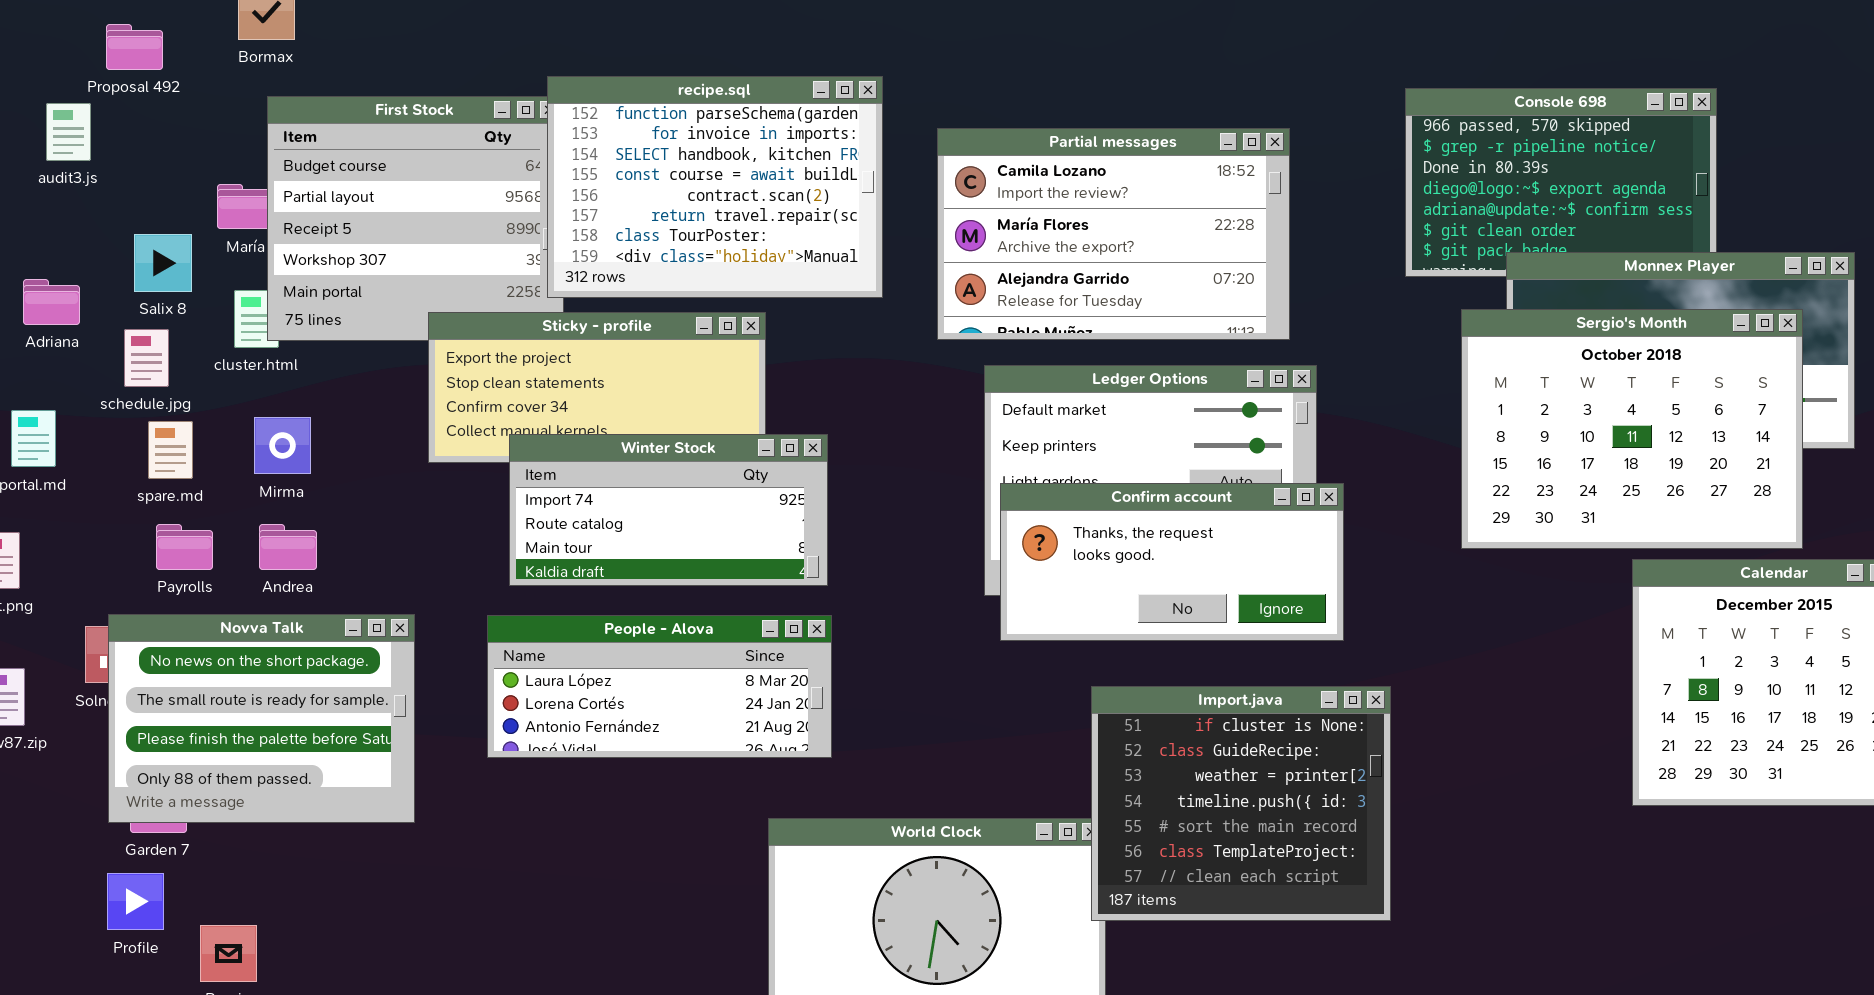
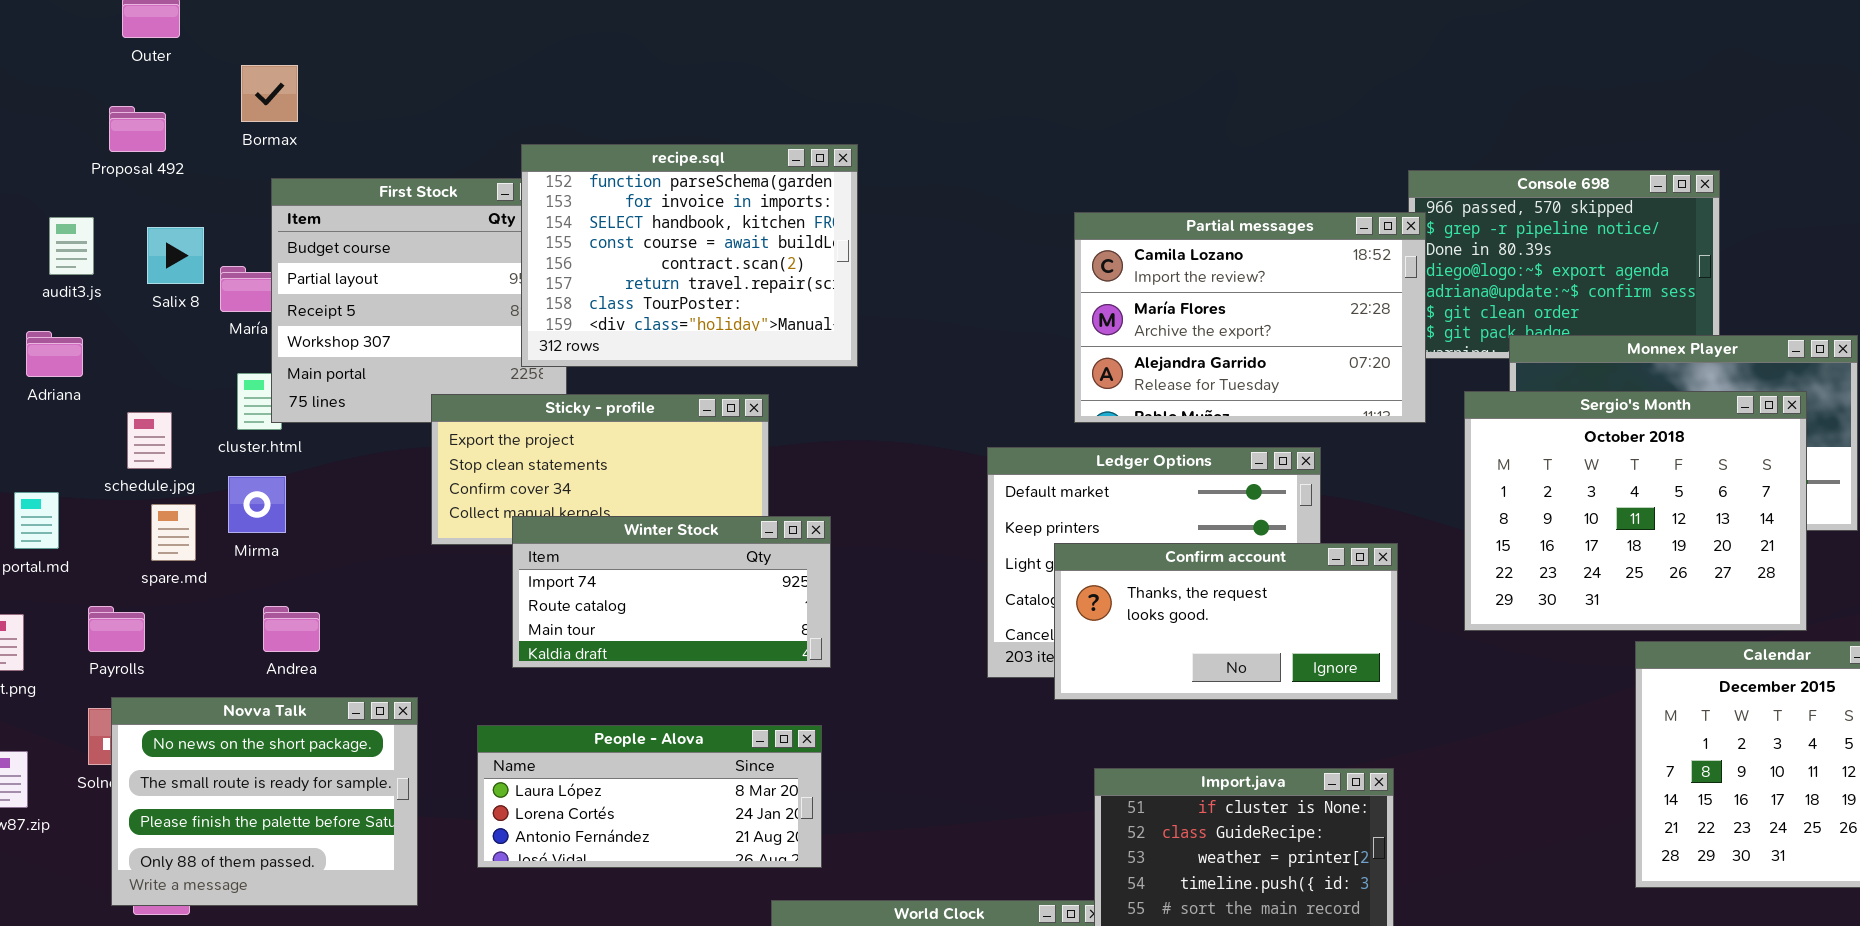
recipe.sql: [547,76,883,298] -> [521,144,858,367], moved
audit3.js: [46,103,91,161] -> [49,217,94,275], moved
Partial messages: [937,128,1290,340] -> [1074,212,1426,423], moved
Salix 8: [134,234,192,292] -> [147,227,204,284], moved
Adriana: [23,279,80,325] -> [26,331,83,377], moved
Mirma: [254,417,311,474] -> [228,476,286,533], moved
Confirm account: [1000,483,1344,641] -> [1054,543,1398,700], moved
Payrolls: [156,524,213,570] -> [88,606,145,652], moved
People - Alova: [487,615,832,758] -> [477,725,822,868], moved

